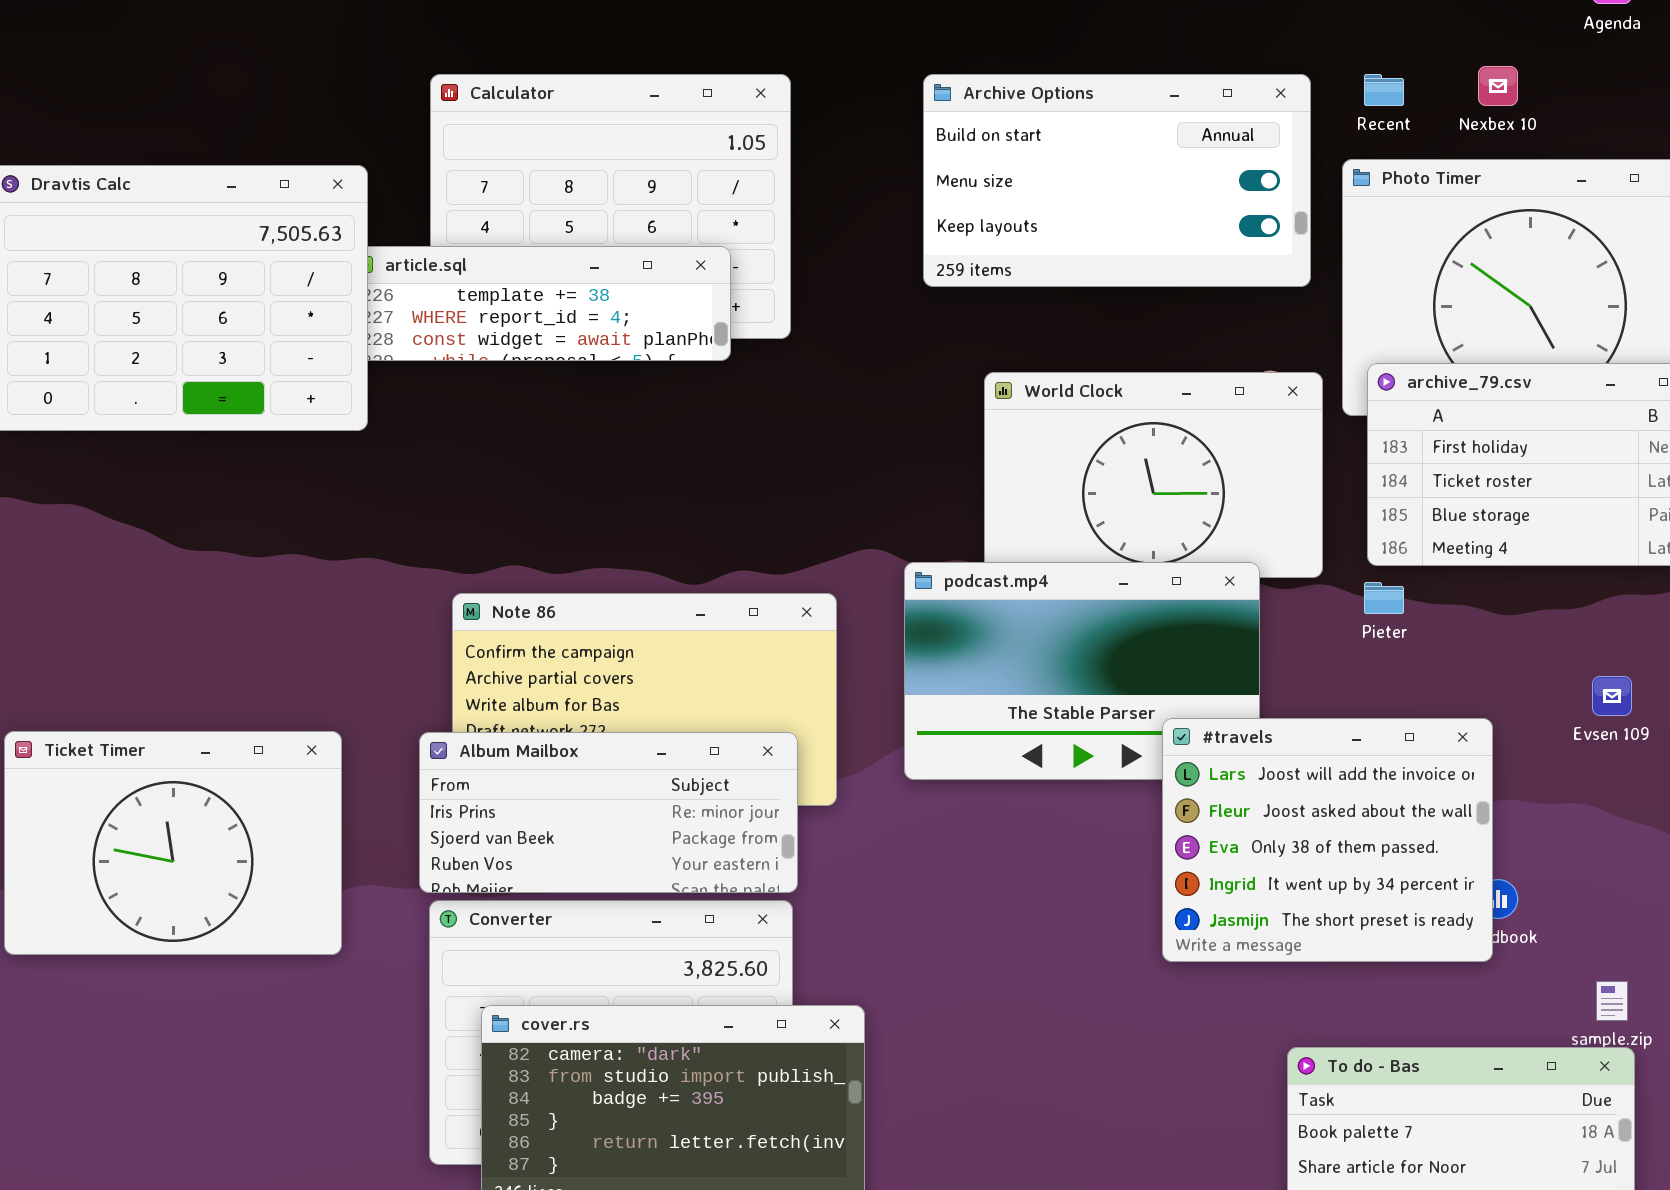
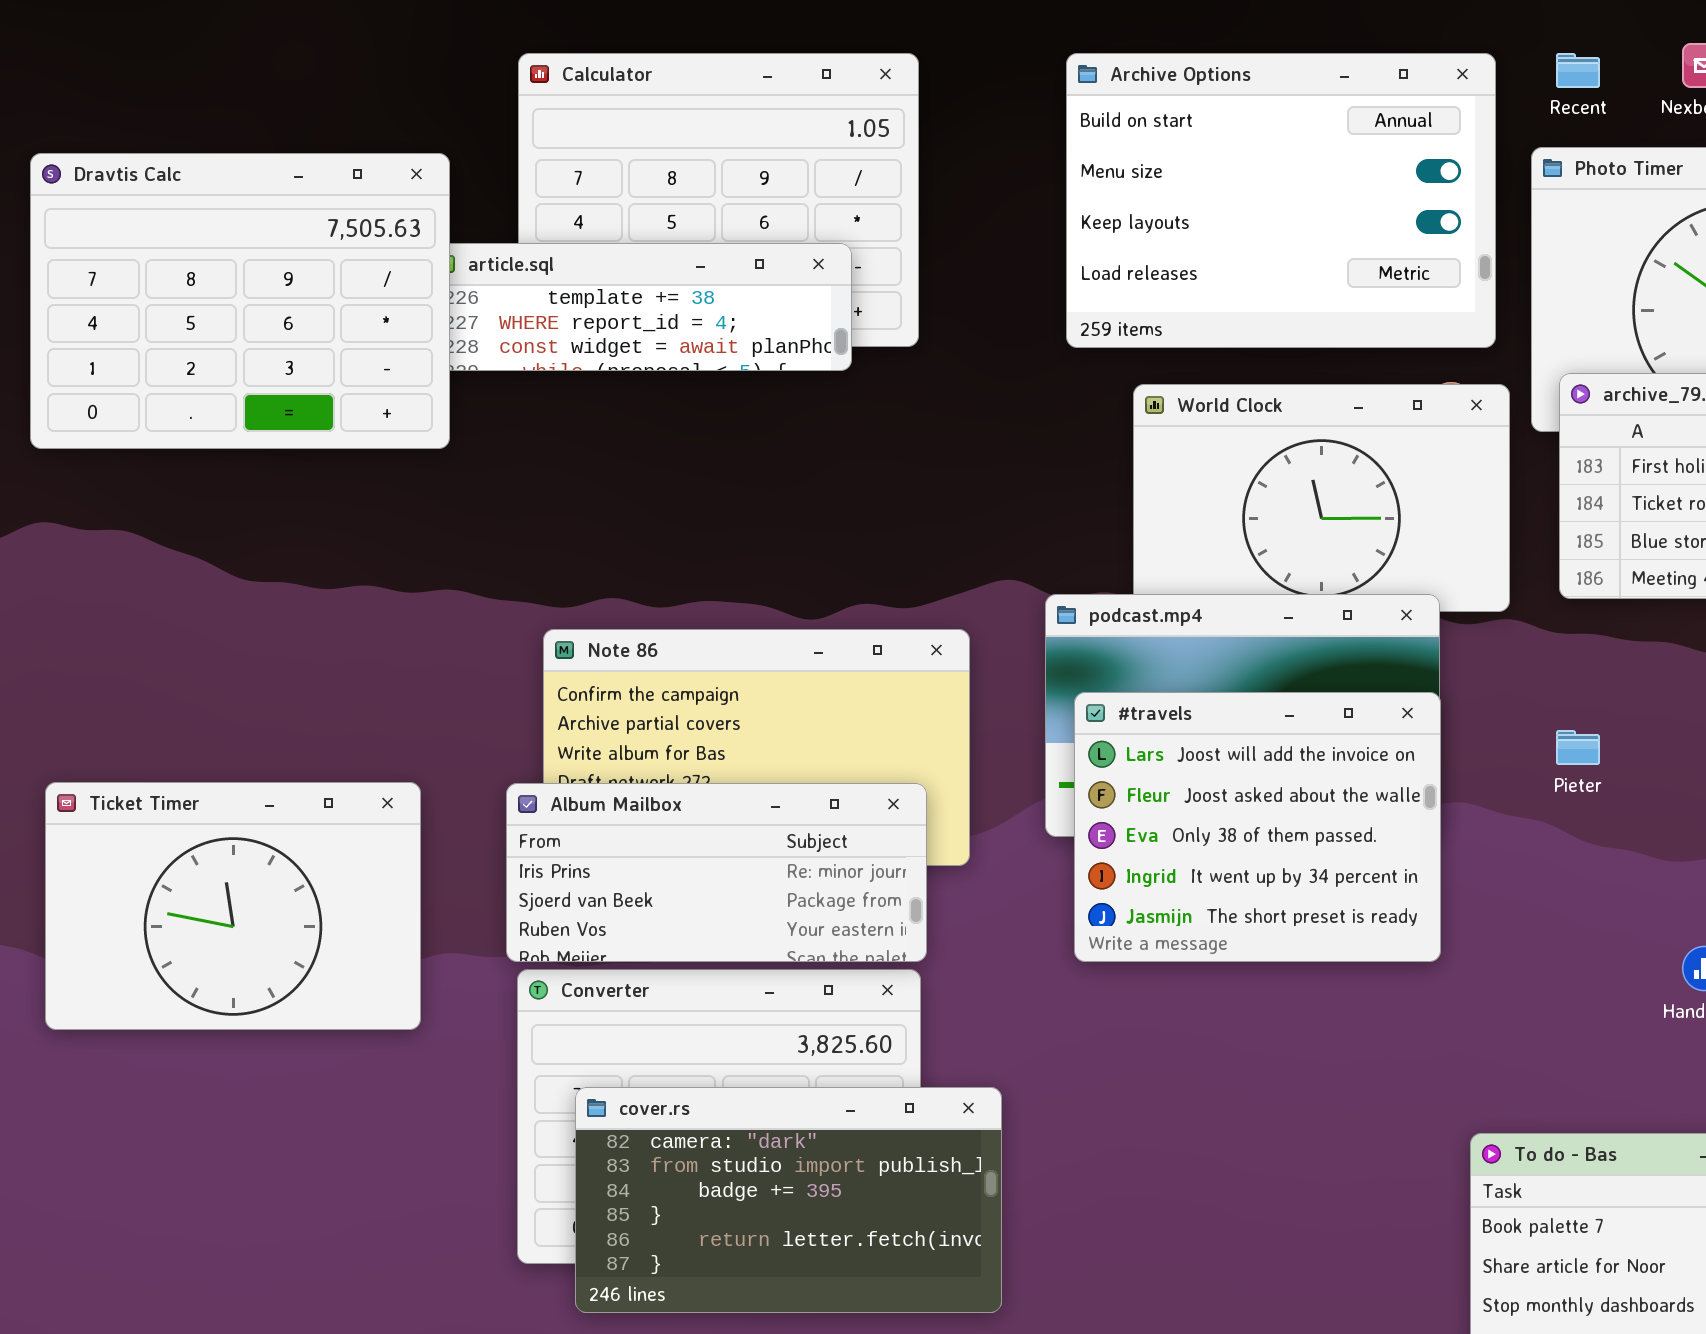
Archive Options: [923,74,1311,287] -> [1066,53,1496,348], resized
Pieter: [1364,582,1404,614] -> [1556,730,1600,765], moved
#travels: [1162,718,1493,962] -> [1074,692,1441,962], moved

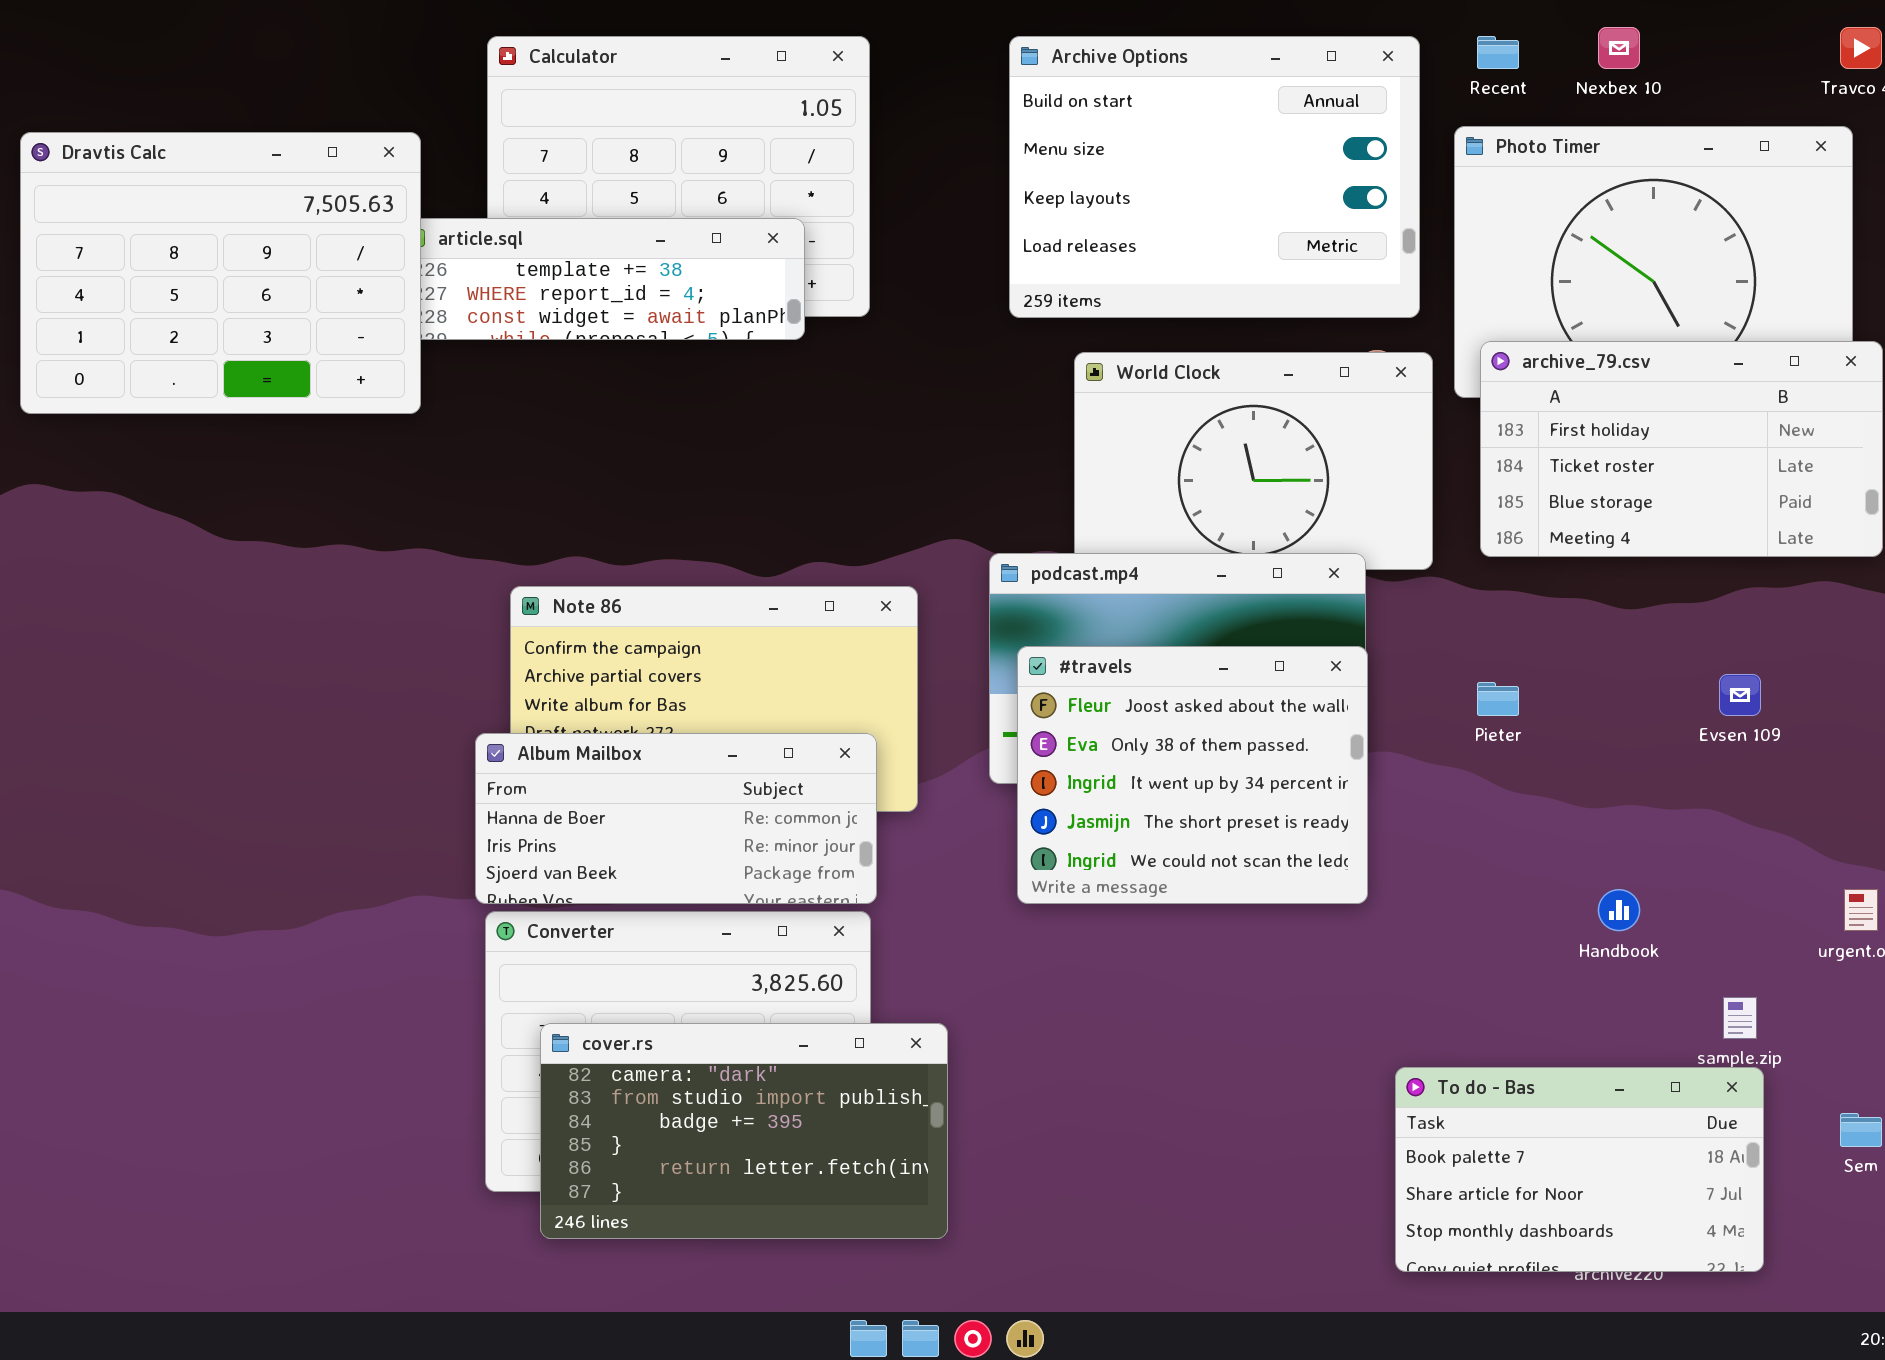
#travels: [1074,692,1441,962] -> [1017,646,1368,904], scrolled down 1 row
Ticket Timer: [45,782,421,1030] -> none, closed
Album Mailbox: [506,783,927,962] -> [475,733,877,904], scrolled up 1 row

